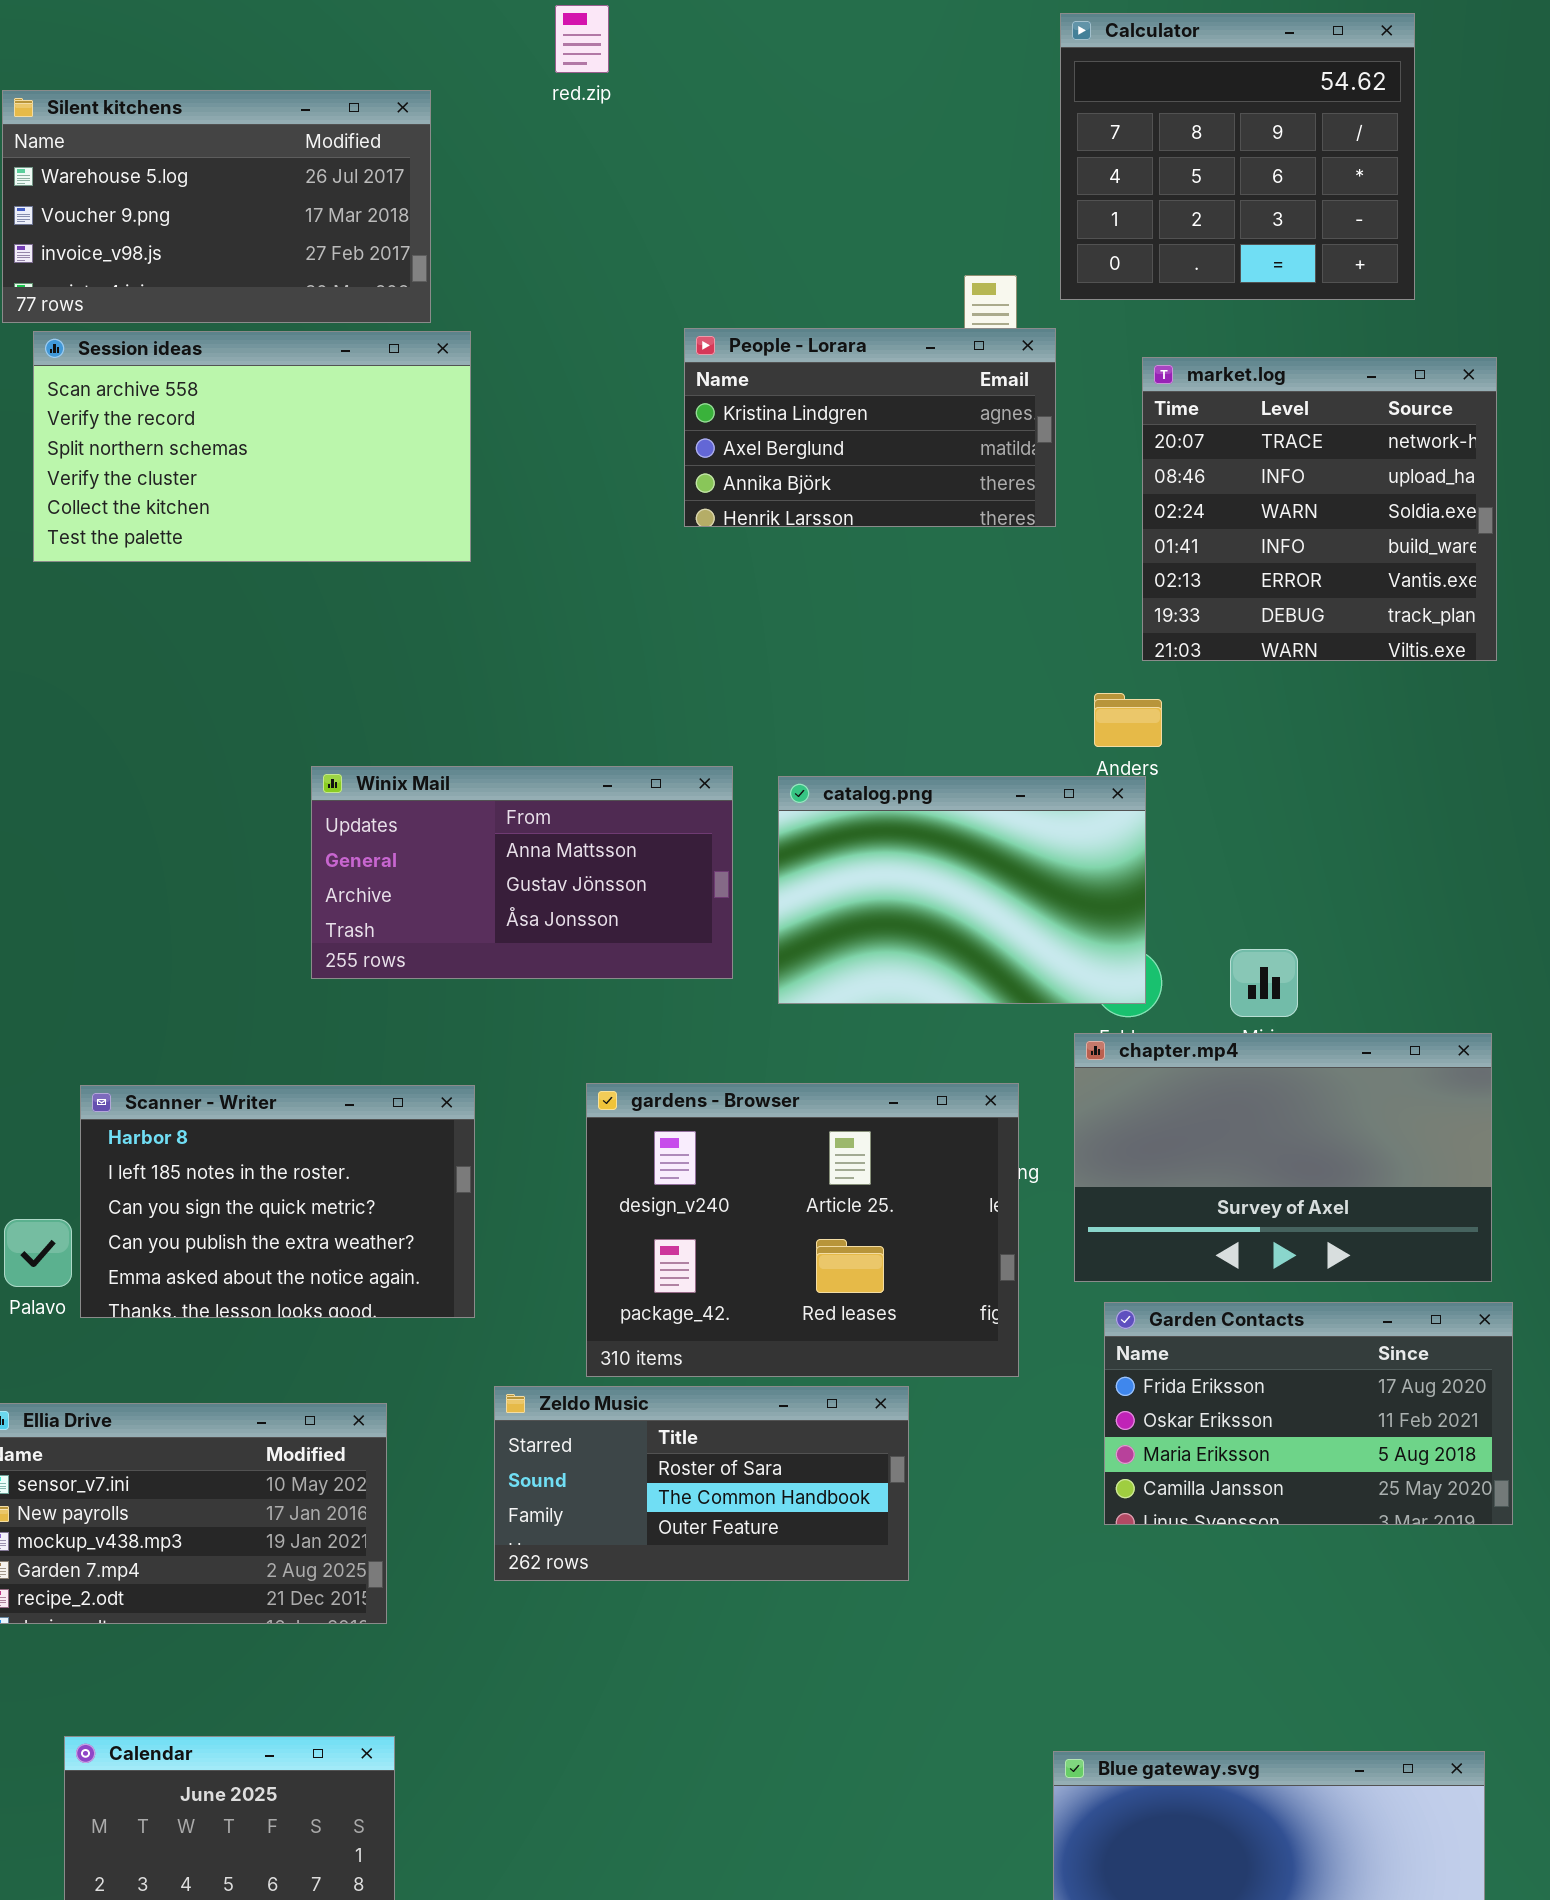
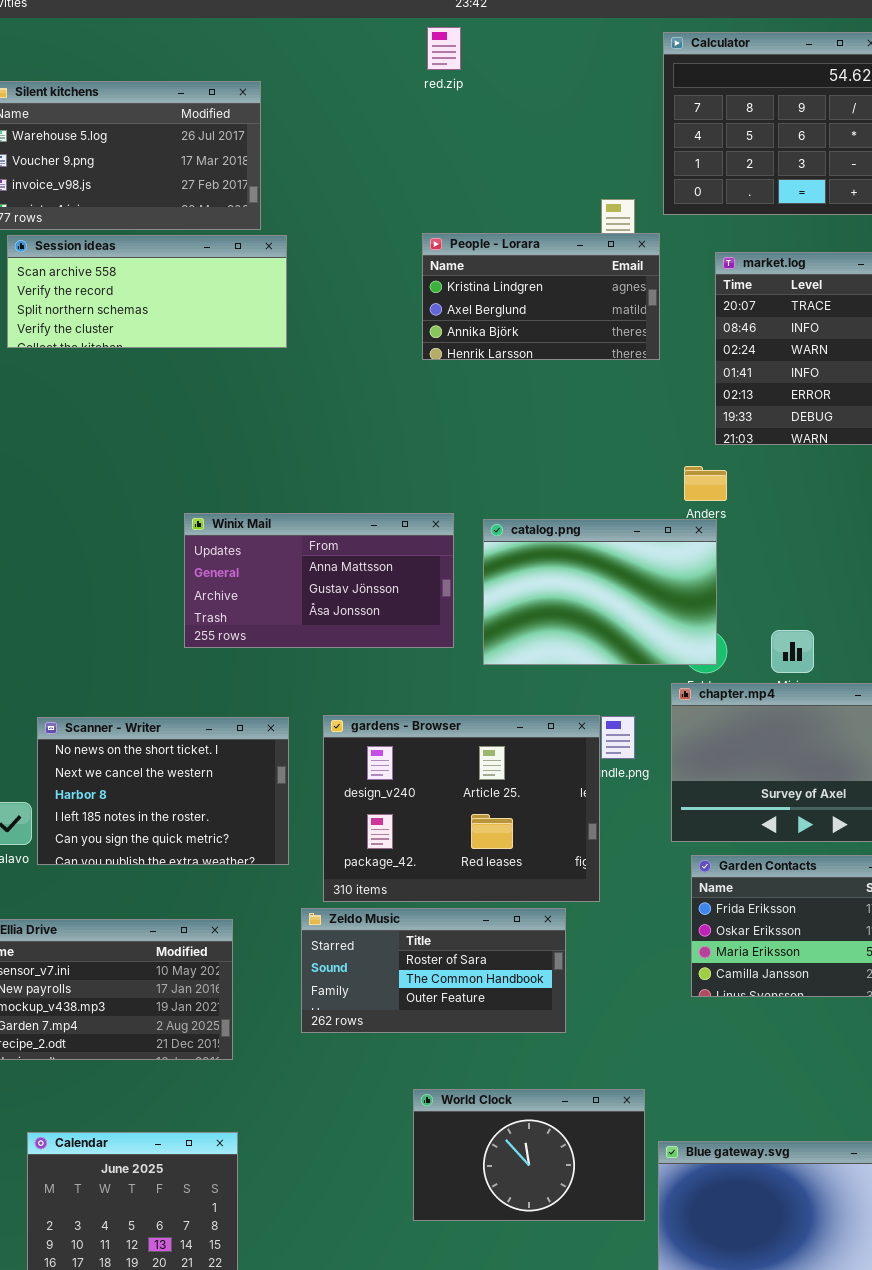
red.zip: [555,5,609,73] -> [427,27,461,70], moved
Session ideas: [33,331,471,562] -> [7,235,287,348], resized
gardens - Browser: [586,1083,1019,1377] -> [323,715,600,902], moved
Scanner - Writer: [80,1085,475,1318] -> [37,717,289,865], scrolled up 2 rows
World Clock: none -> [413,1089,645,1221], opened

